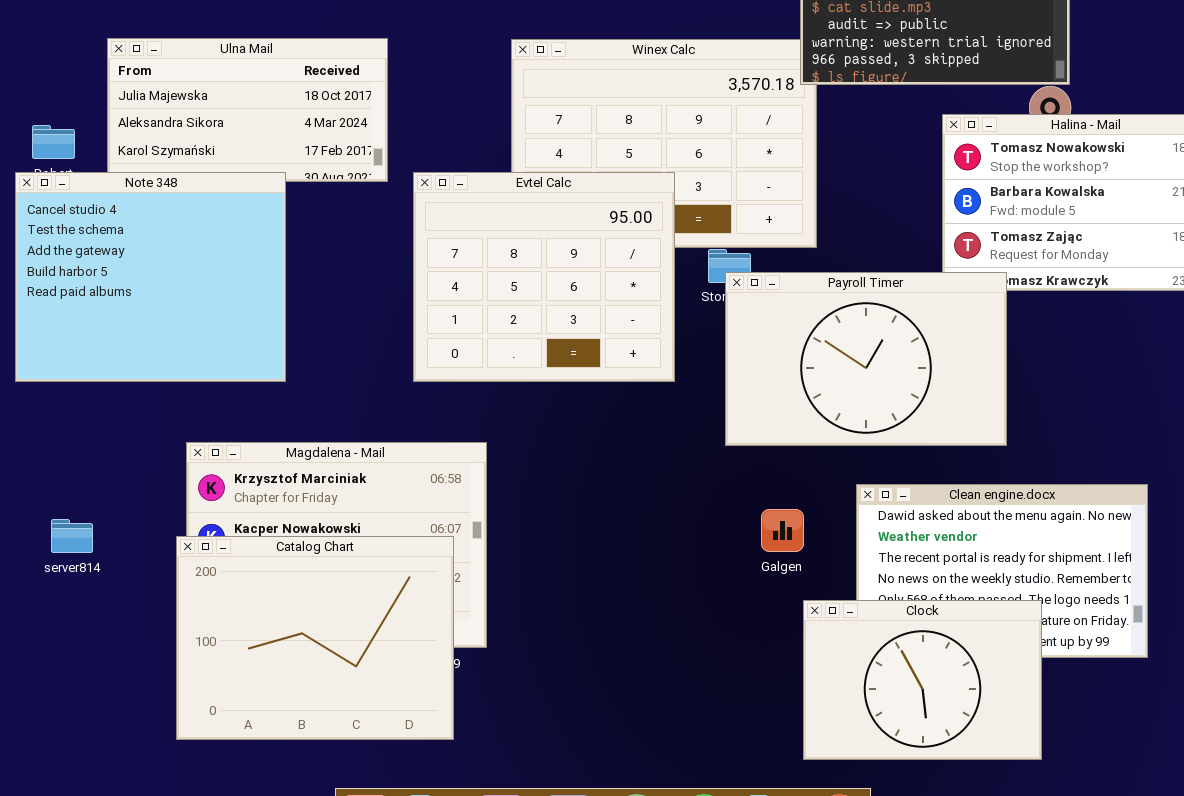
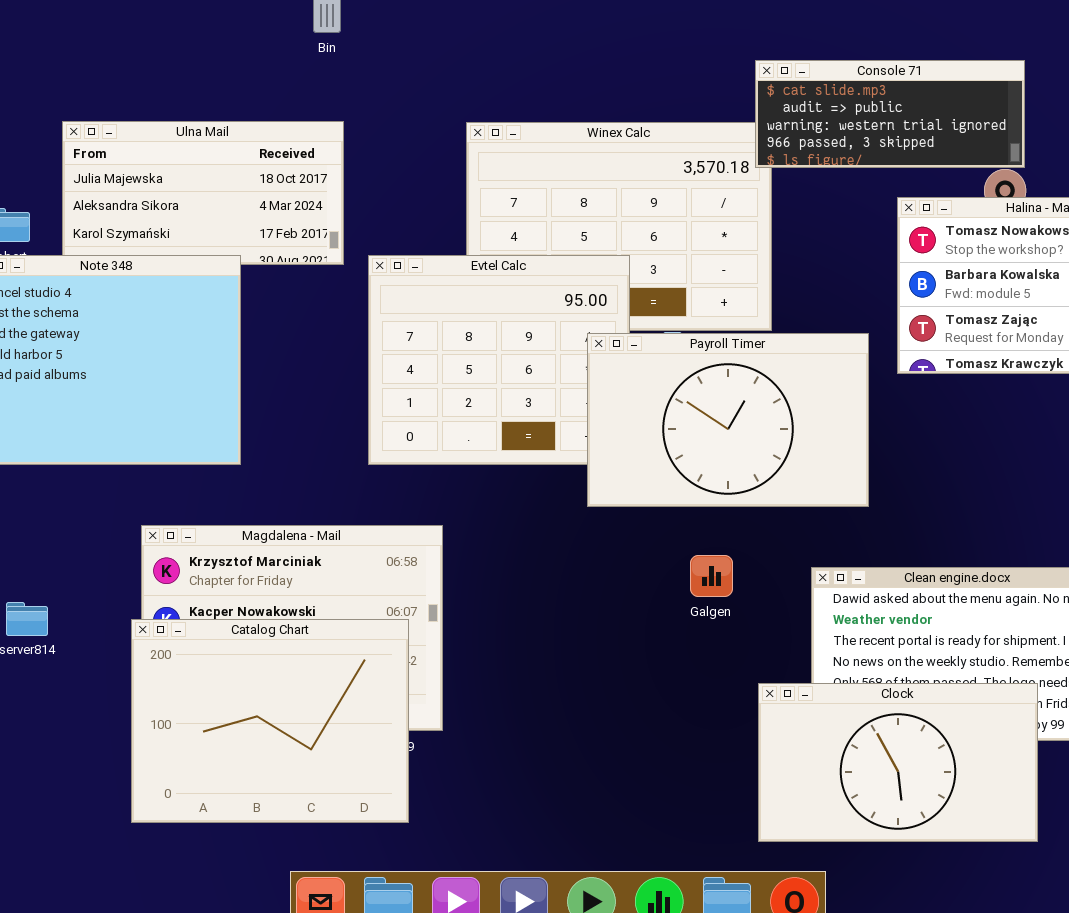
Payroll Timer: [725,272,1007,446] -> [587,333,869,507], moved
Galgen: [761,509,804,552] -> [690,555,733,597], moved
Clock: [803,600,1042,760] -> [758,683,1038,842], resized

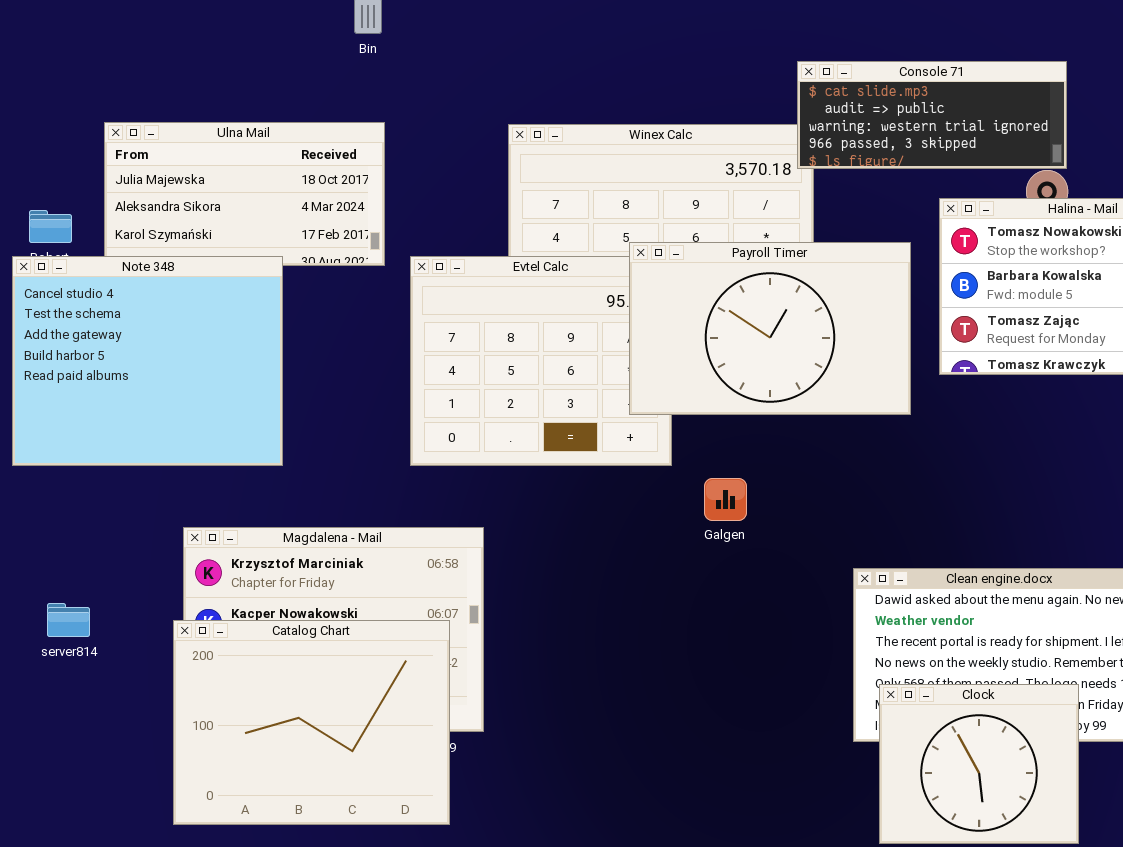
Payroll Timer: [587,333,869,507] -> [629,242,911,415], moved
Galgen: [690,555,733,597] -> [704,478,747,521], moved
Clock: [758,683,1038,842] -> [879,684,1079,844], resized

